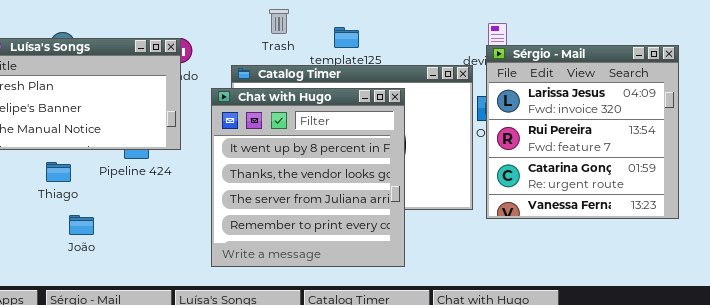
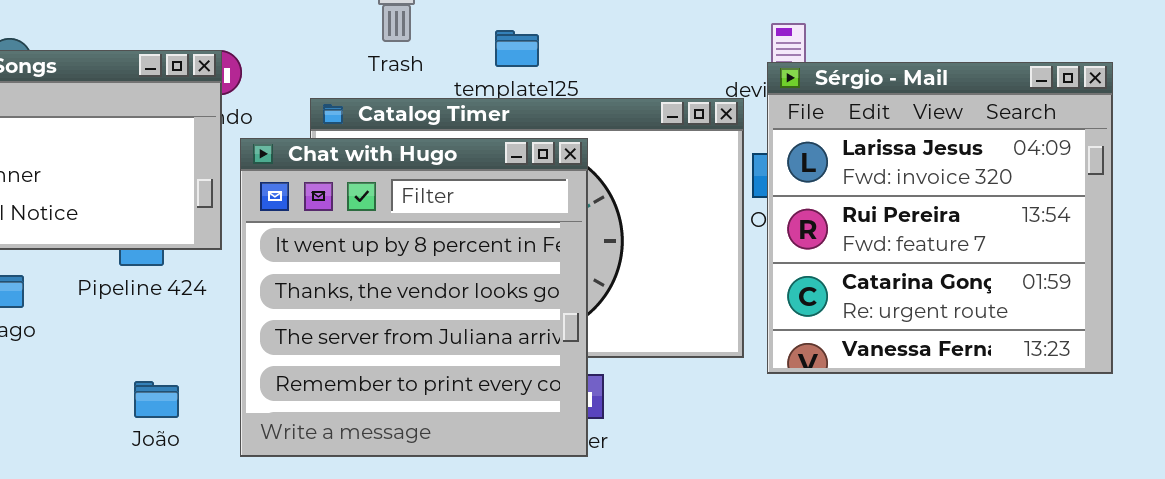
Chat with Hugo: [211,88,405,267] -> [240,138,588,457], moved
João: [69,215,94,235] -> [134,381,179,418], moved

